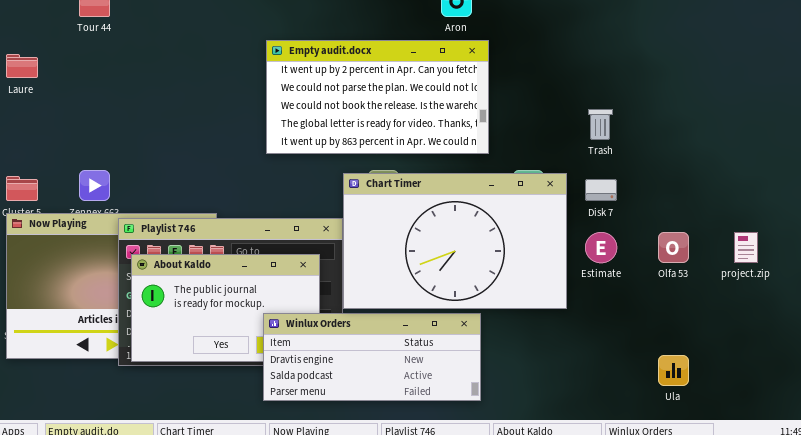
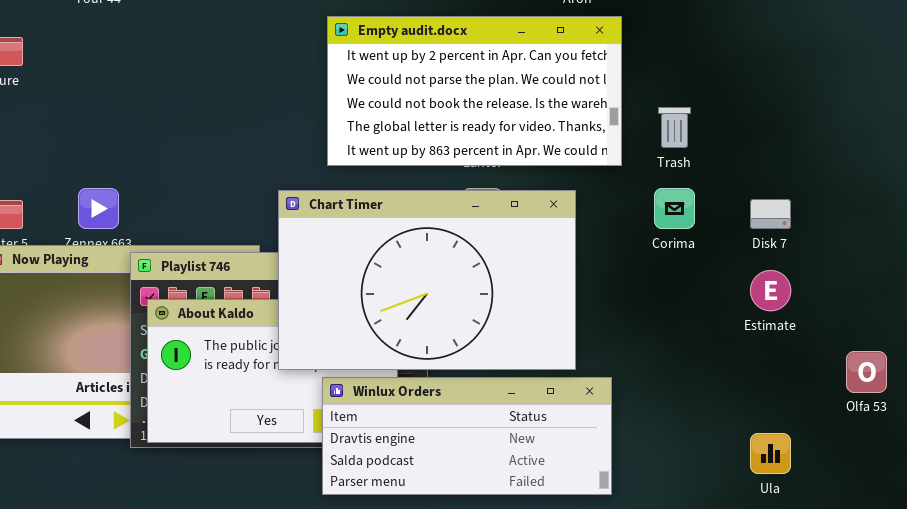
Trash: [588,109,613,140] -> [658,107,691,148], moved
Chart Timer: [343,173,567,309] -> [278,190,576,370], moved
Olfa 53: [658,232,689,263] -> [846,351,887,393], moved
Ula: [658,355,689,386] -> [750,433,791,474], moved

